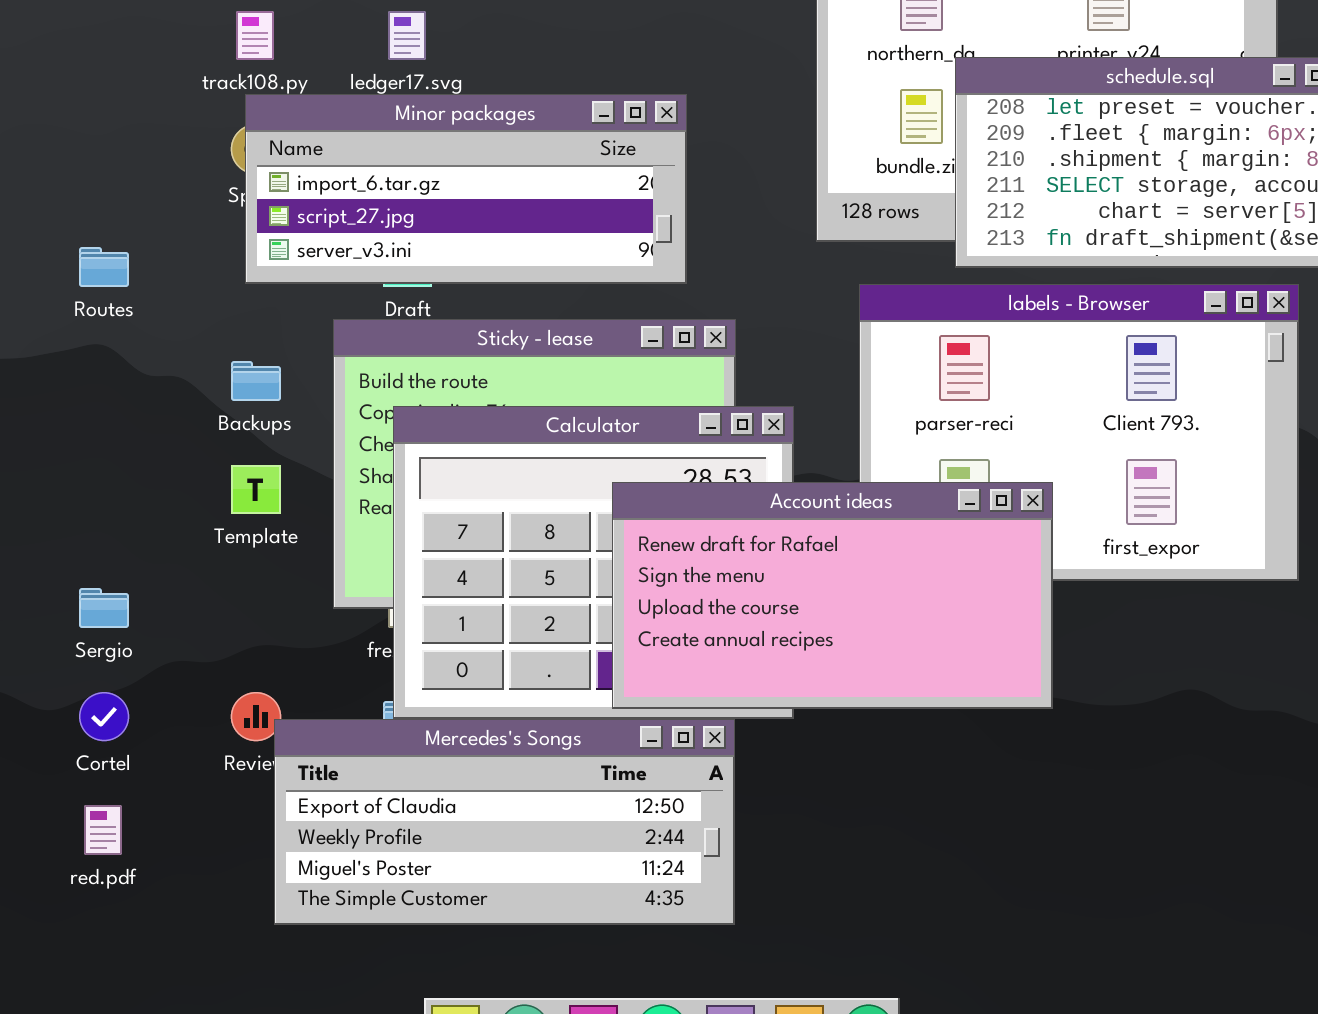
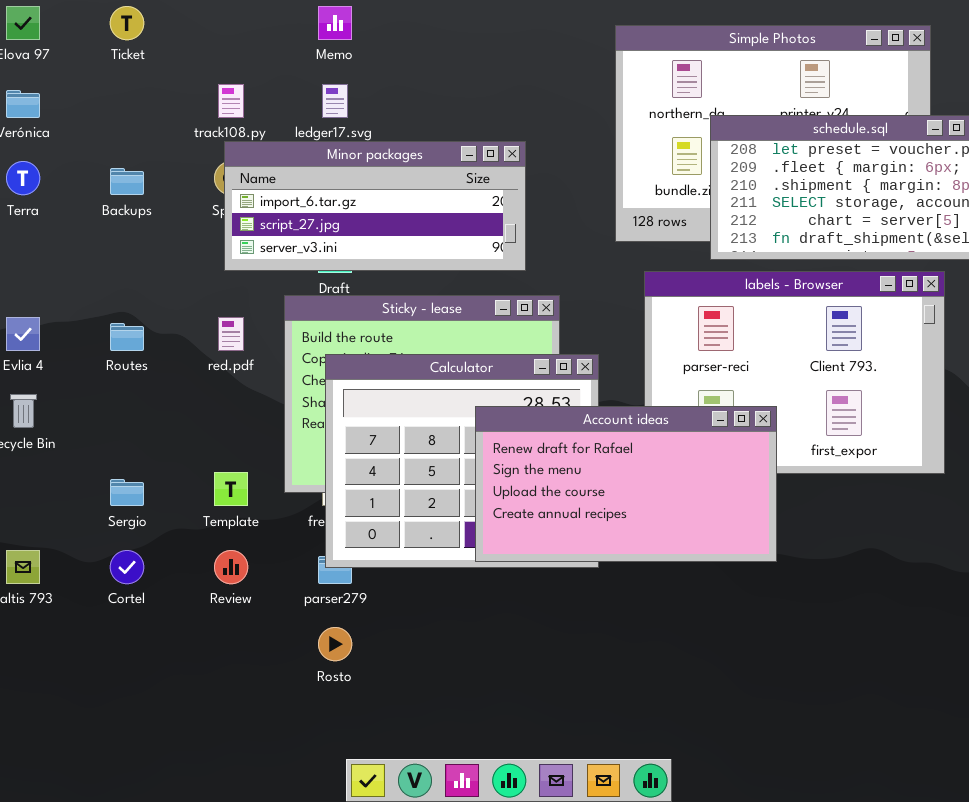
Routes: [79,247,129,287] -> [110,323,144,351], moved
Backups: [231,361,281,401] -> [110,168,144,195], moved
Template: [231,465,281,514] -> [214,472,248,506], moved
Mercedes's Songs: [274,719,735,925] -> none, closed
red.pdf: [84,805,122,855] -> [218,317,244,351], moved

